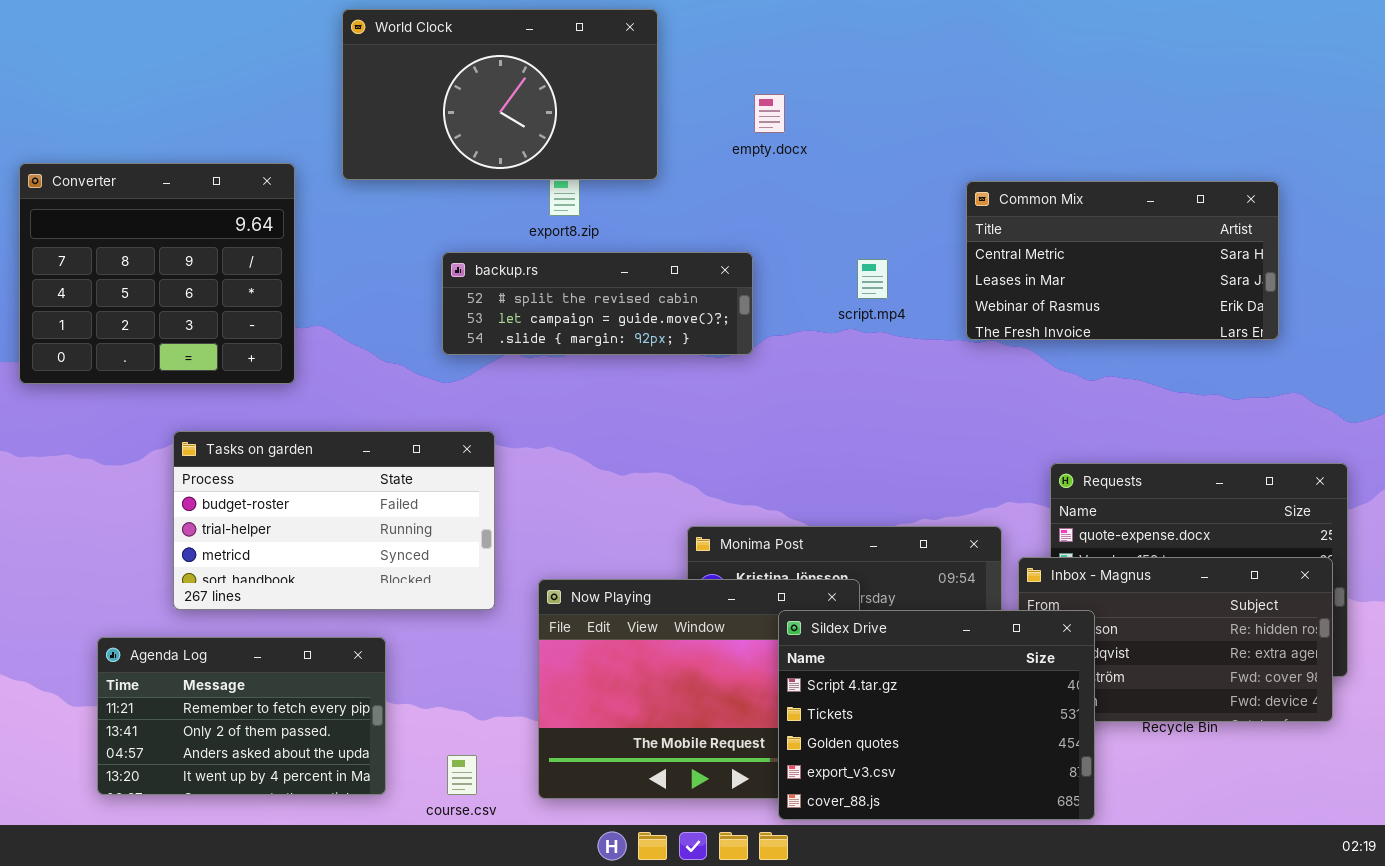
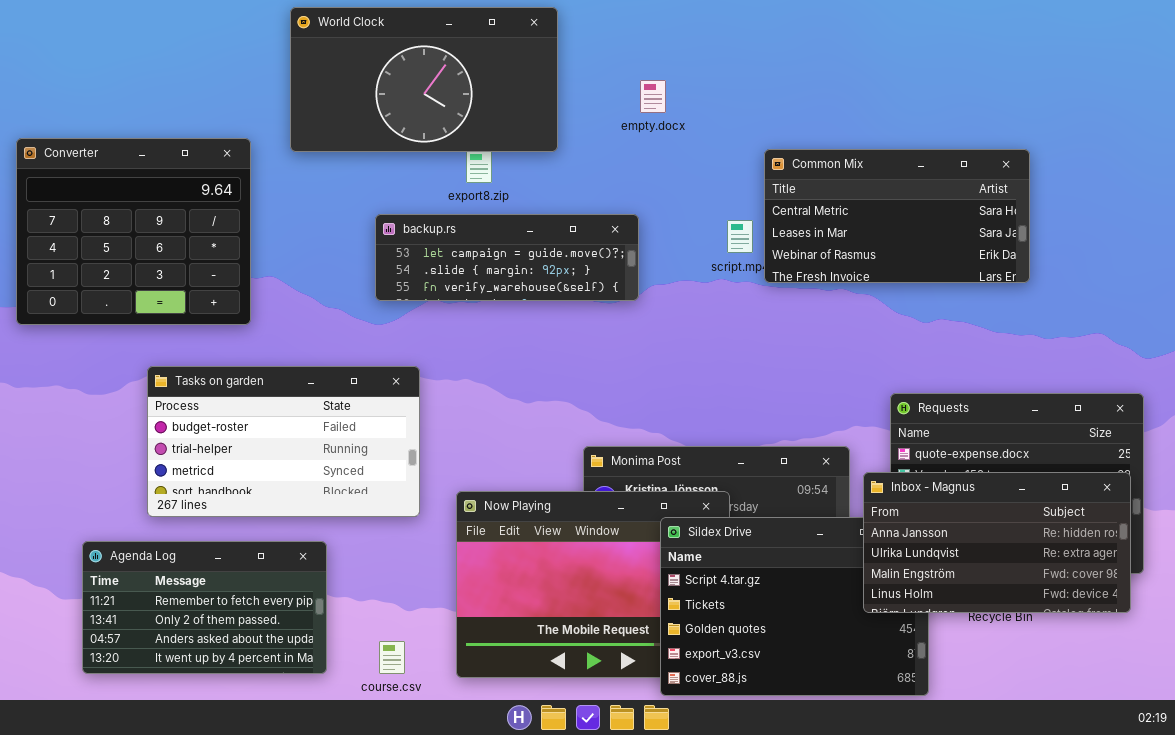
Common Mix: [966,181,1279,340] -> [764,149,1030,283], moved
backup.rs: [442,252,753,355] -> [375,214,639,301], scrolled down 1 row
Inbox - Magnus: [1018,557,1333,722] -> [863,472,1131,613], raised

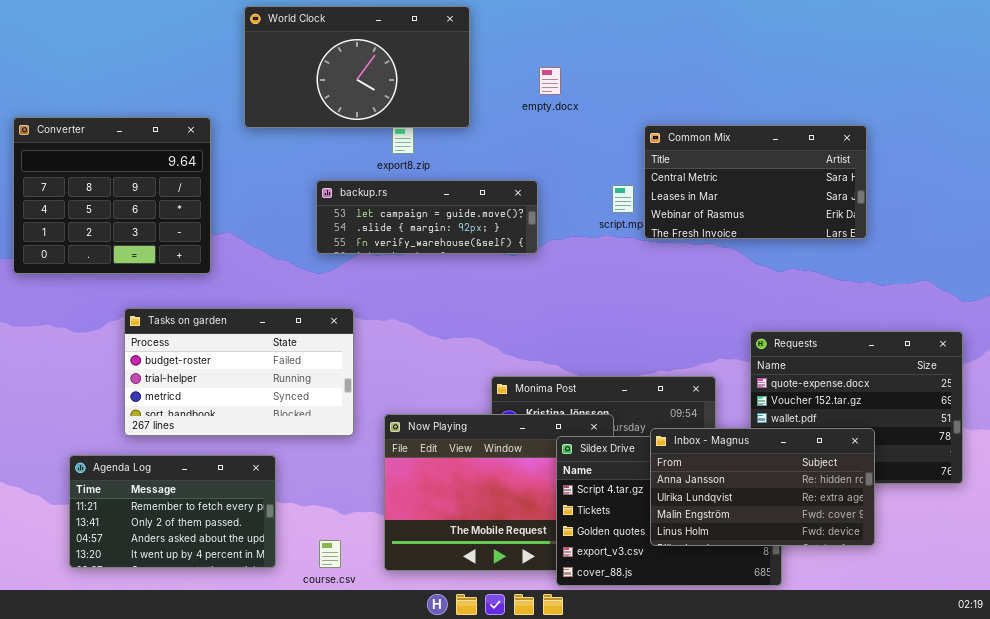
Inbox - Magnus: [863,472,1131,613] -> [650,428,875,546], moved

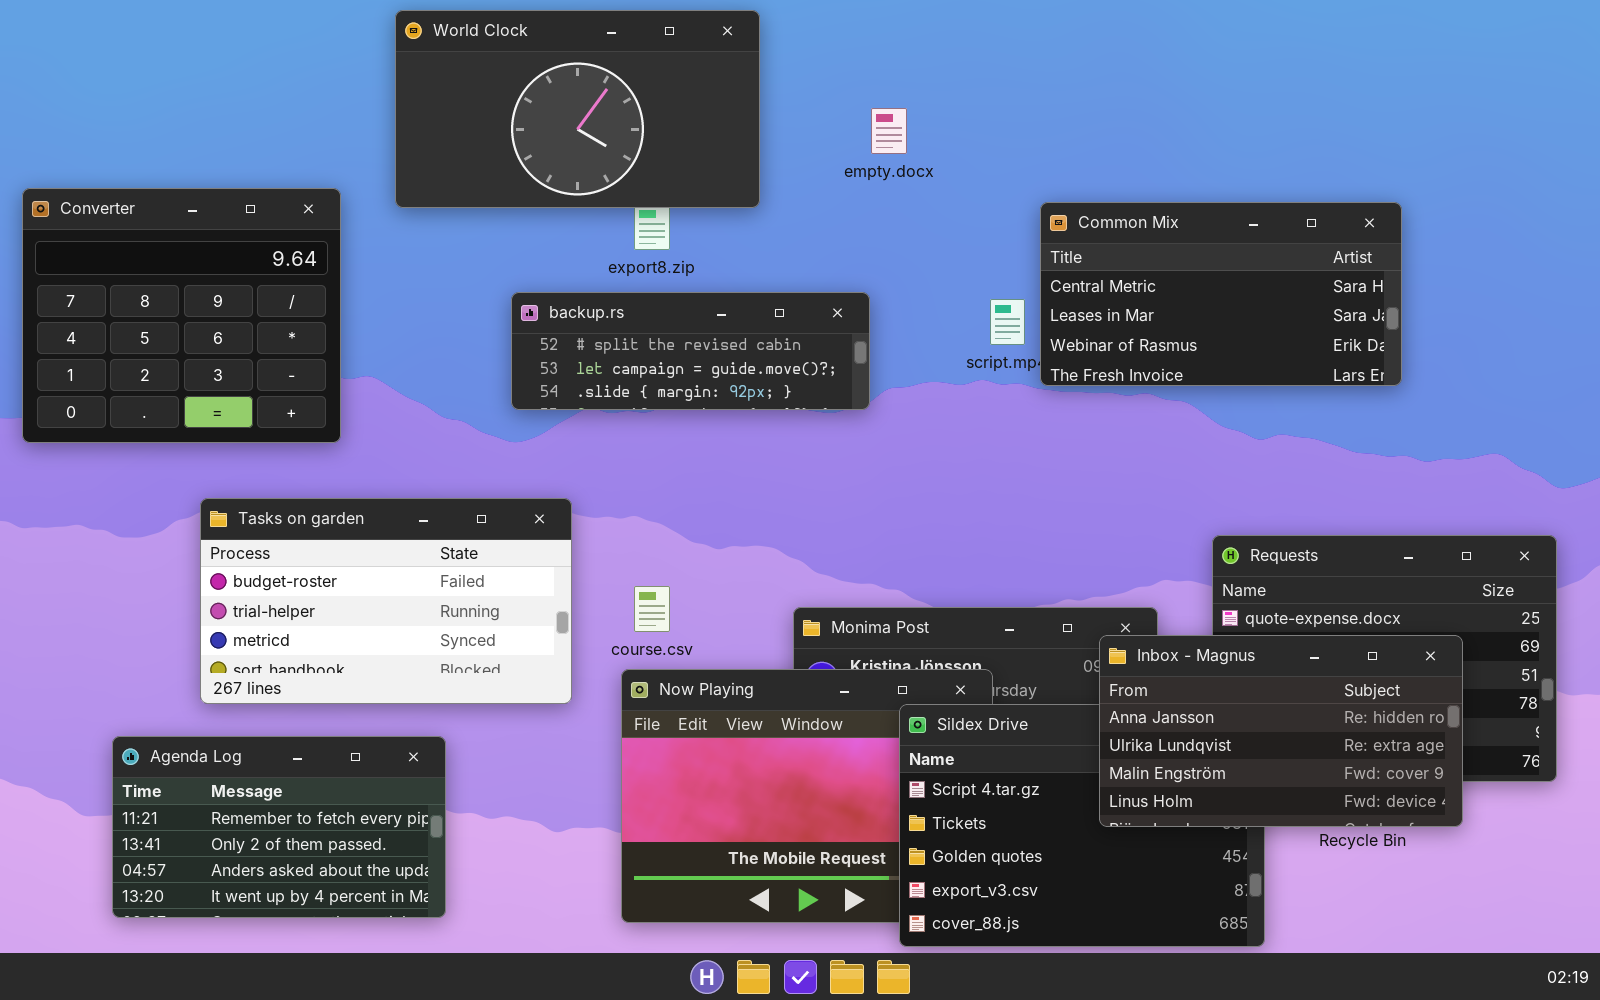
backup.rs: [316,180,538,254] -> [511,292,870,410], scrolled up 1 row
Inbox - Magnus: [650,428,875,546] -> [1099,635,1463,827], moved
course.csv: [319,540,341,568] -> [634,586,670,632], moved

